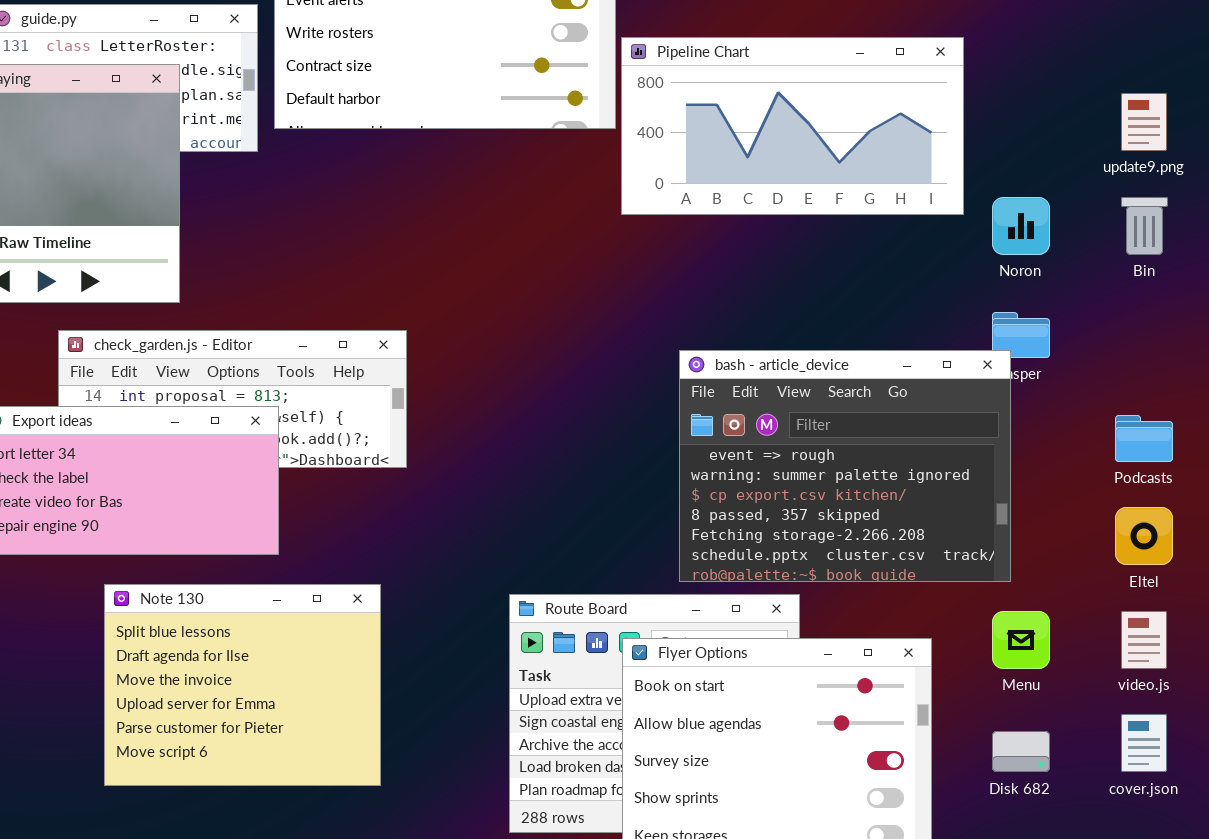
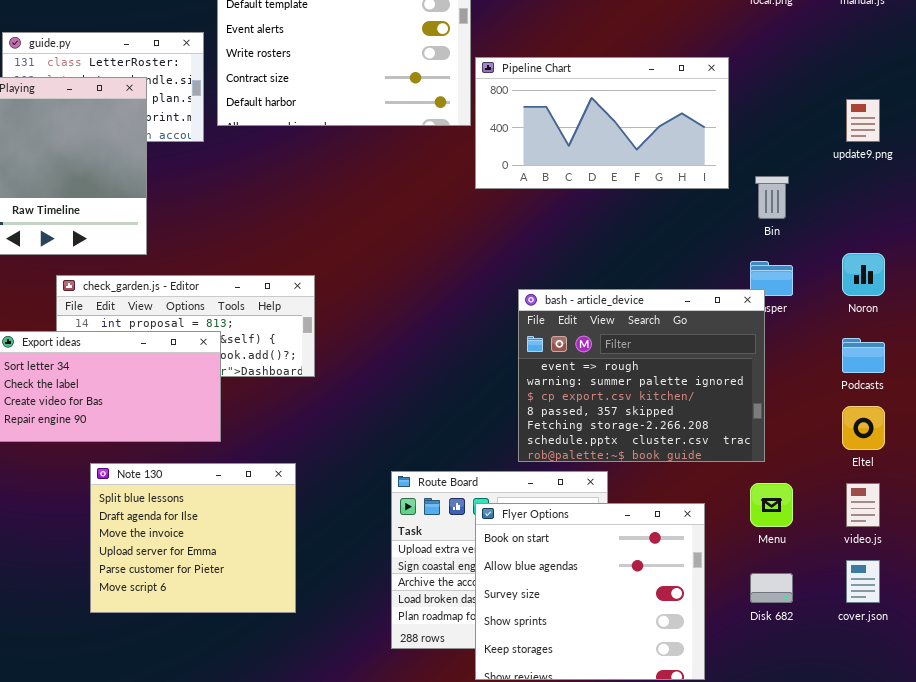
Noron: [992,197,1050,255] -> [842,253,885,296], moved
Bin: [1121,197,1168,255] -> [755,176,789,219], moved

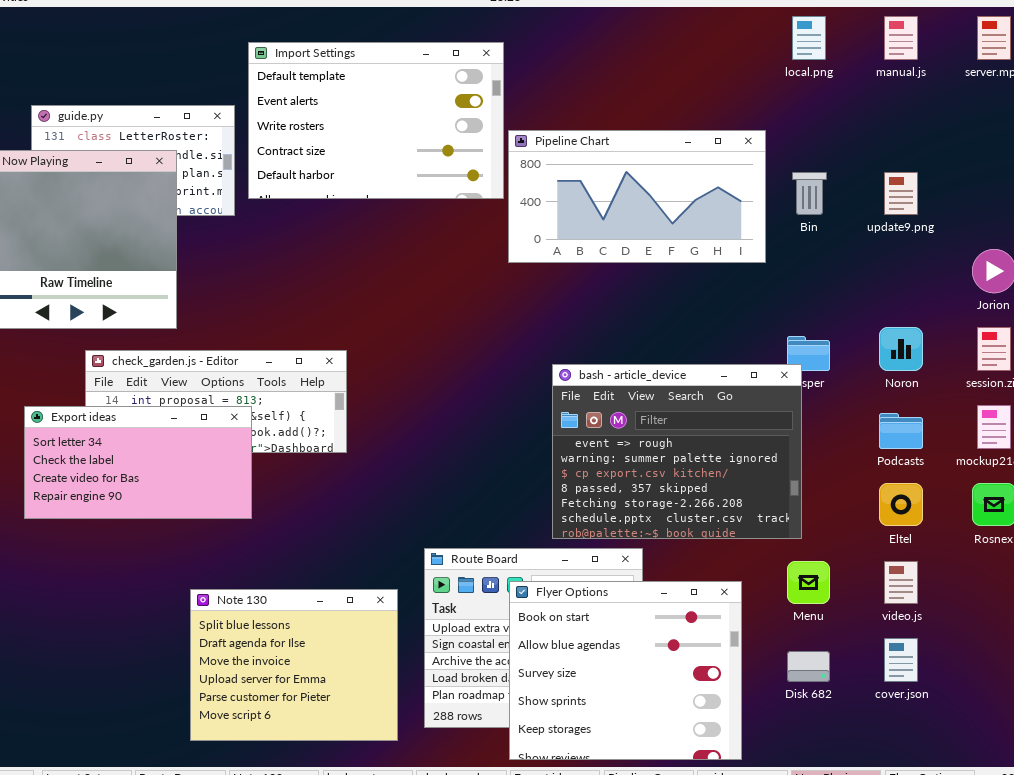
Bin: [755,176,789,219] -> [792,172,827,215], moved
Note 130: [90,463,296,613] -> [190,589,398,741], moved

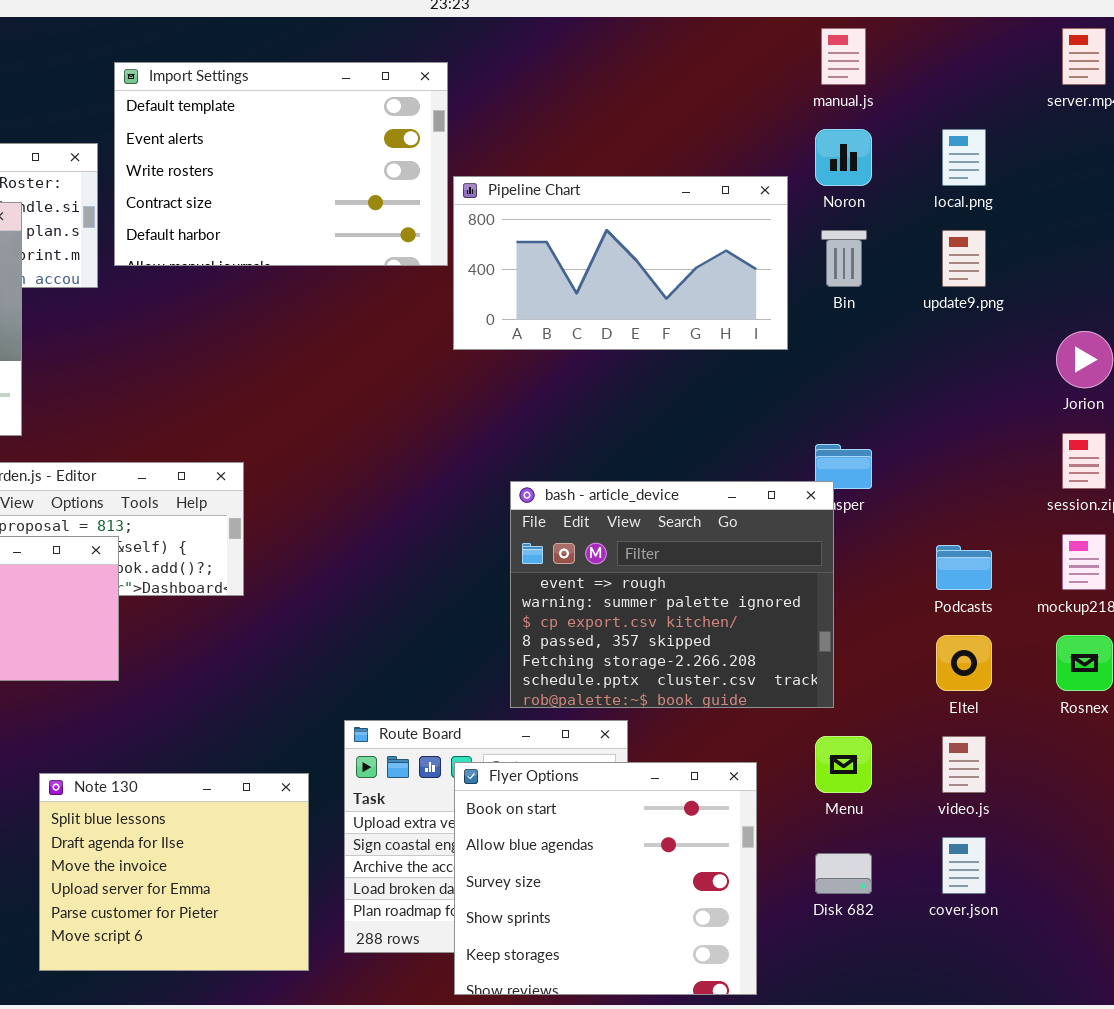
local.png: [792,16,826,60] -> [942,129,986,186], moved
manual.js: [884,16,918,60] -> [821,28,866,85], moved
Noron: [879,327,923,371] -> [815,129,872,186], moved

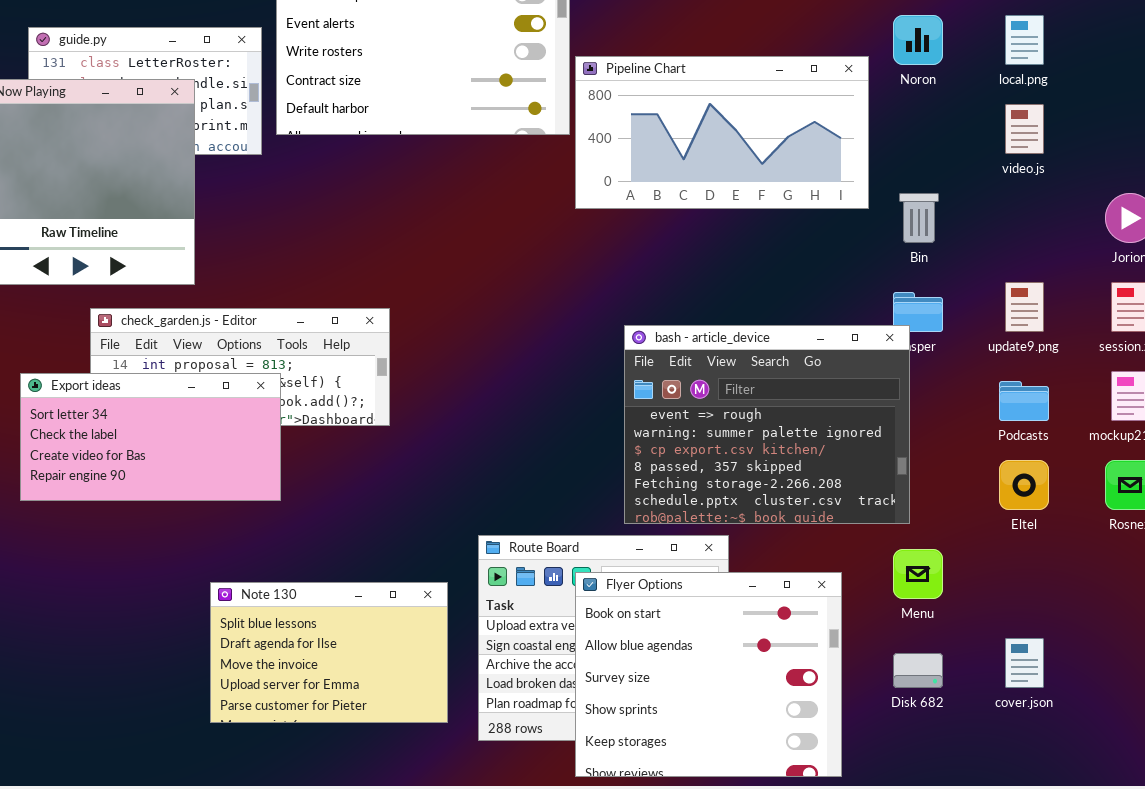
Bin: [821,230,867,287] -> [899,193,939,243], moved
update9.png: [942,230,986,287] -> [1005,282,1044,332], moved
video.js: [942,736,986,793] -> [1005,104,1044,154], moved
Note 130: [39,773,309,971] -> [210,582,448,723], resized

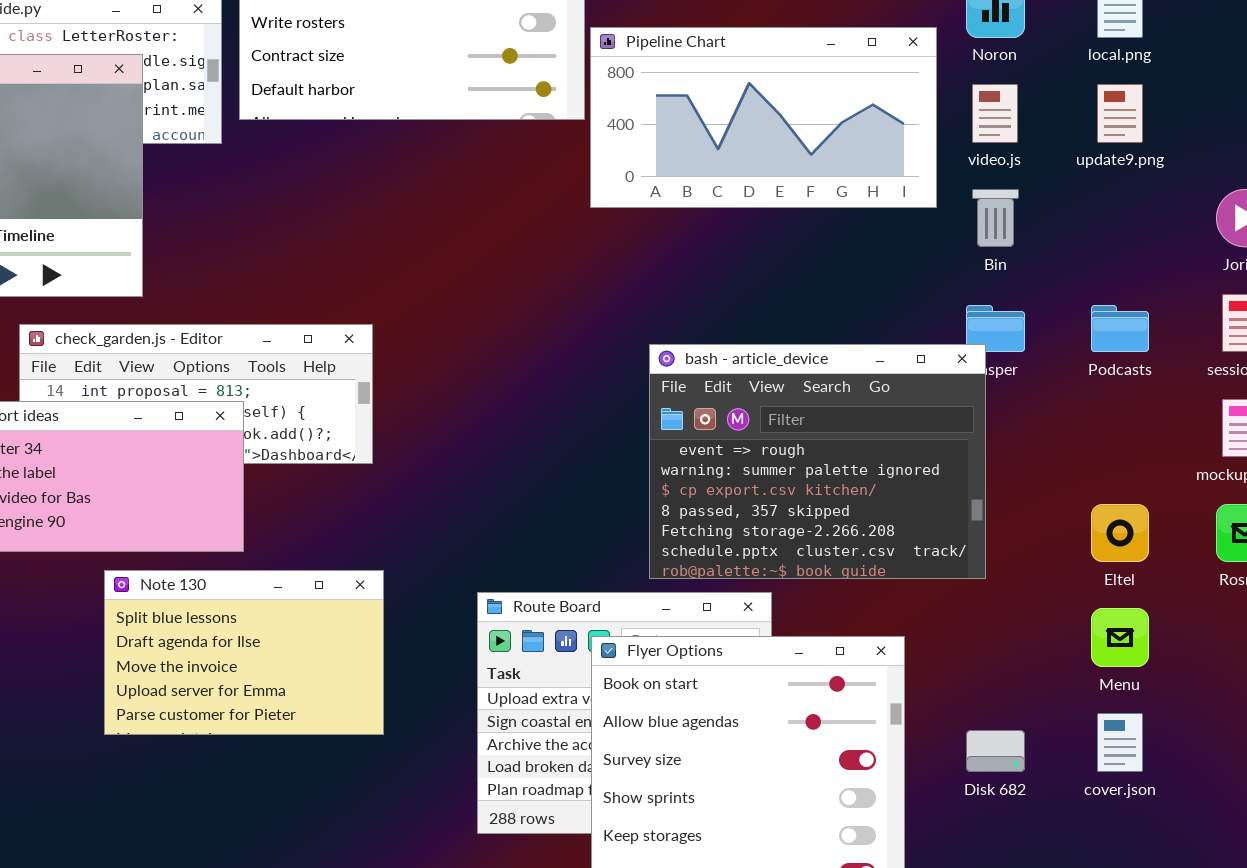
video.js: [1005,104,1044,154] -> [972,84,1018,143], moved
update9.png: [1005,282,1044,332] -> [1097,84,1143,143], moved
Podcasts: [999,381,1049,421] -> [1091,305,1149,352], moved
Menu: [893,549,943,599] -> [1091,608,1149,667], moved
Note 130: [210,582,448,723] -> [104,570,384,735], moved

